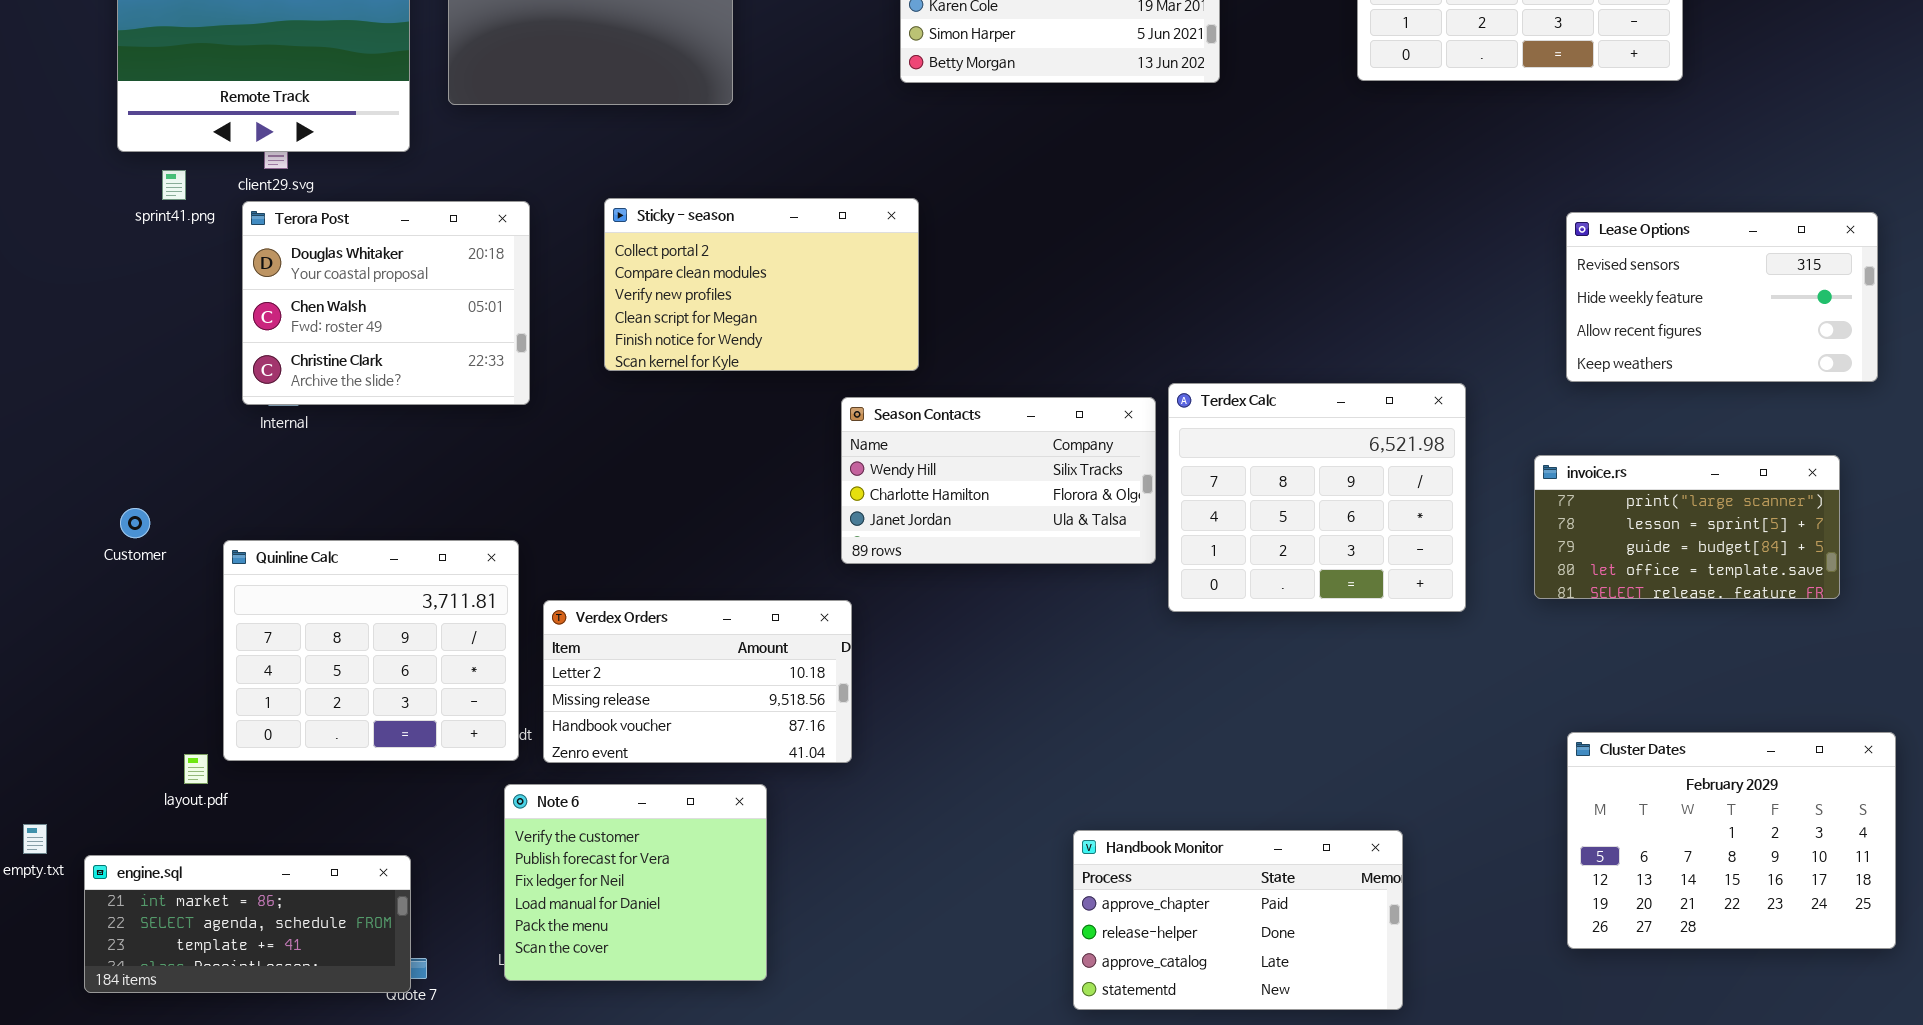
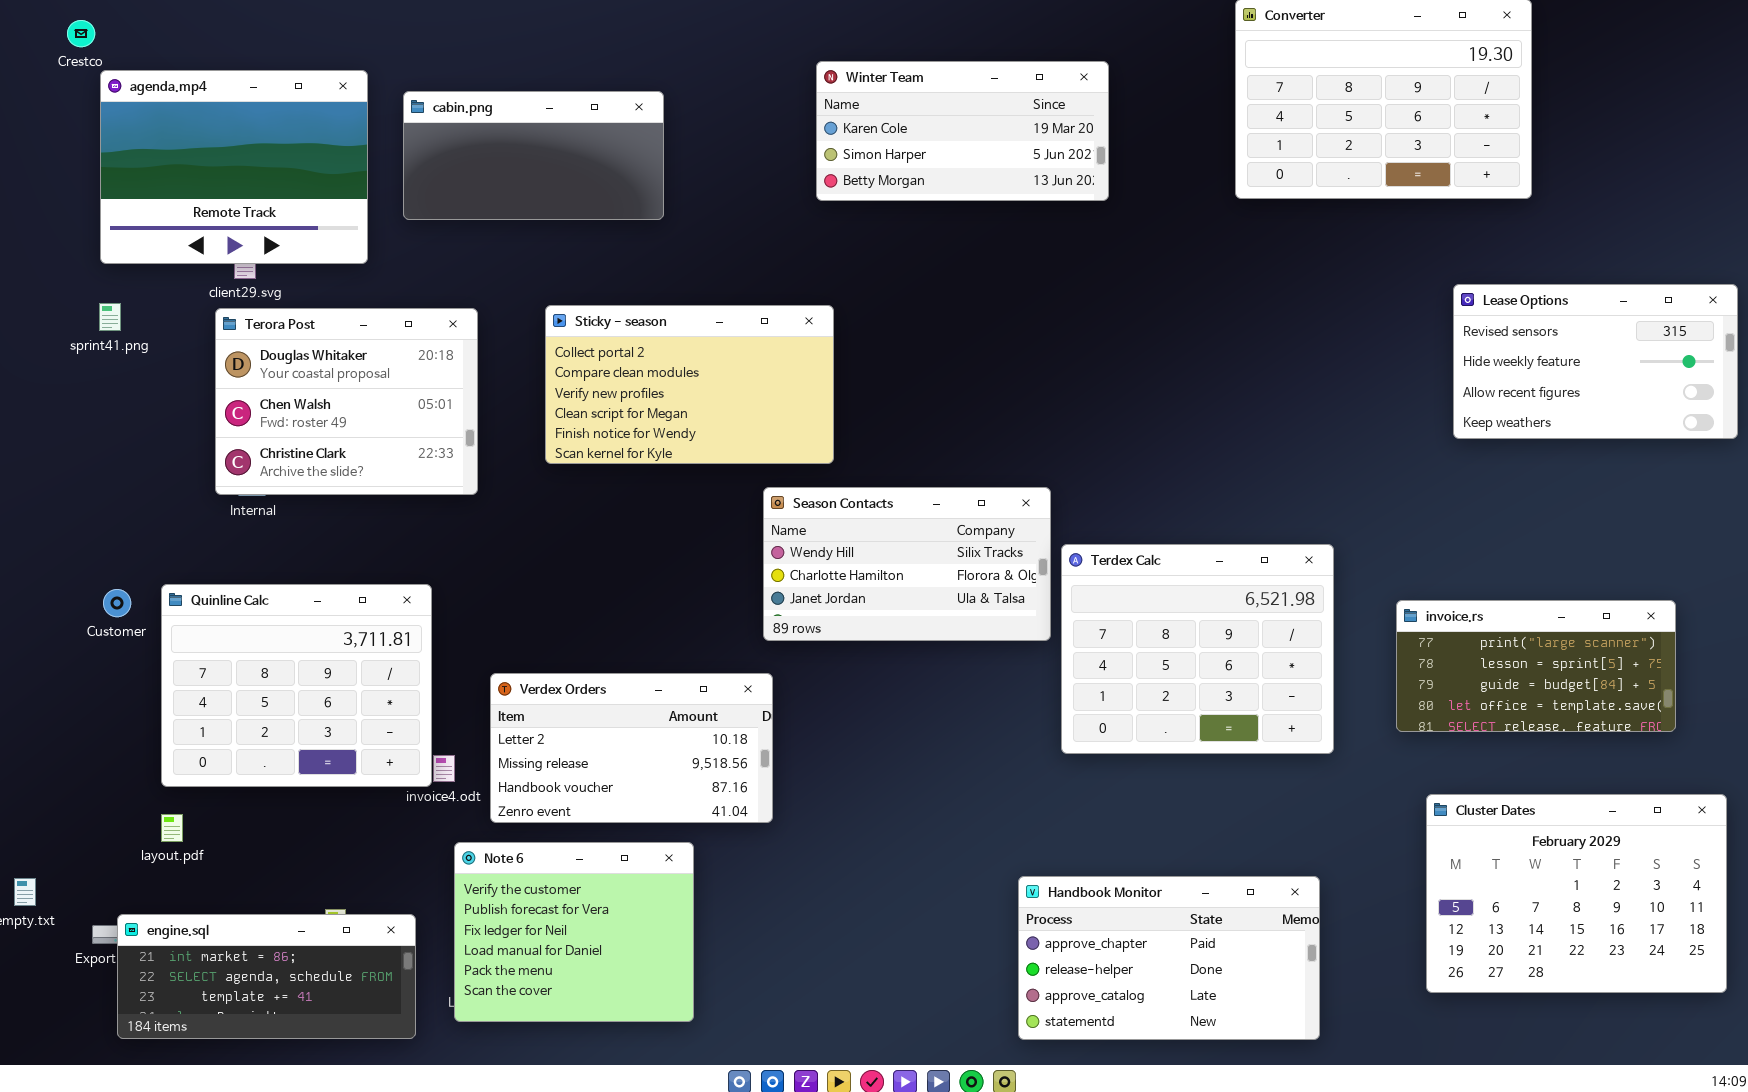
sprint41.png: [162,170,186,200] -> [99,303,121,331], moved
Lease Options: [1566,212,1878,382] -> [1453,284,1738,439], moved
Terdex Calc: [1168,383,1466,612] -> [1061,544,1334,754], moved
invoice.rs: [1534,455,1840,599] -> [1396,600,1676,732], moved
Quinline Calc: [223,540,519,761] -> [161,584,432,787], moved
Handbook Monitor: [1073,830,1403,1010] -> [1018,876,1320,1040], moved
engine.sql: [84,855,411,993] -> [117,914,416,1039], moved

